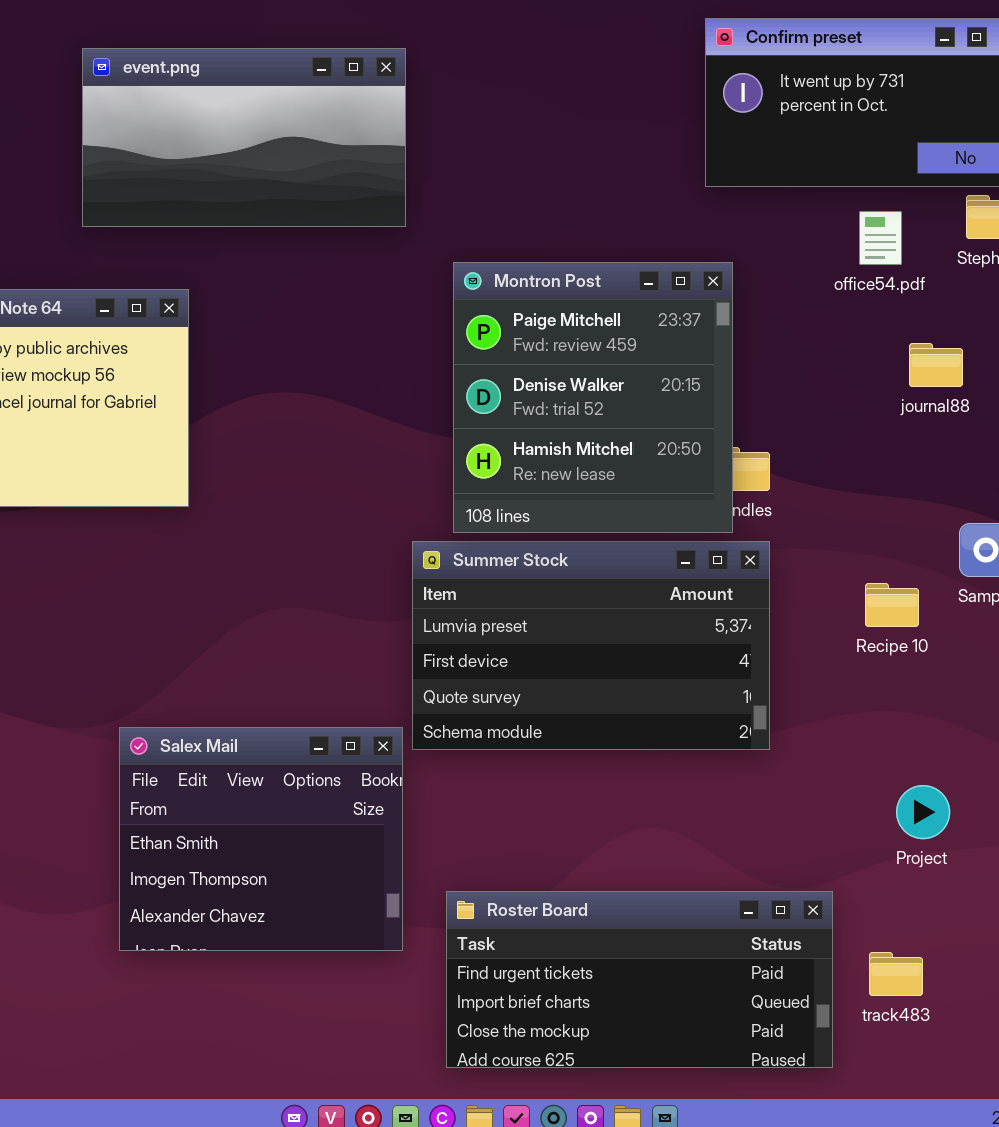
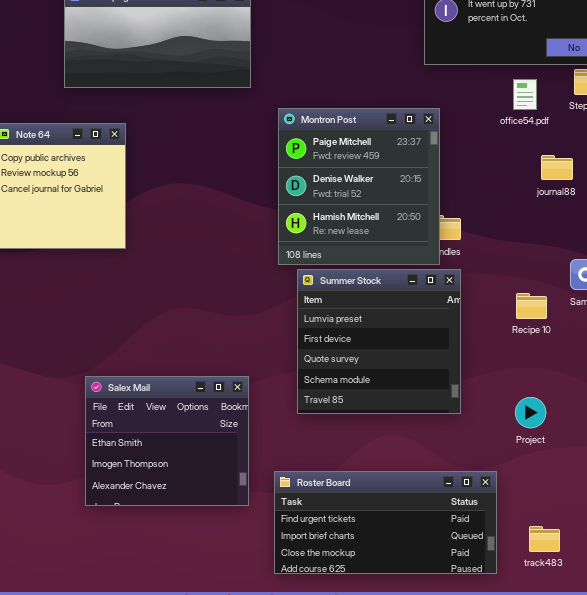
Summer Stock: [412,541,770,750] -> [297,269,461,414], resized
Project: [896,785,950,839] -> [515,397,546,428], moved
track483: [869,952,923,996] -> [529,526,560,552], moved

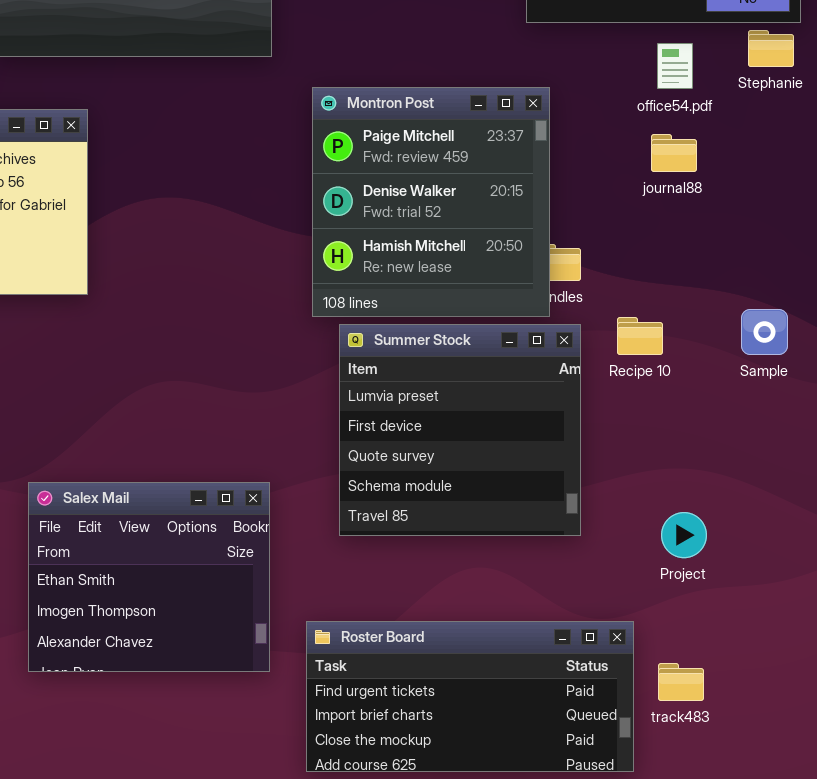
journal88: [541,155,573,180] -> [651,134,697,172], moved
Recipe 10: [516,293,547,319] -> [617,317,663,355], moved
track483: [529,526,560,552] -> [658,663,704,701], moved

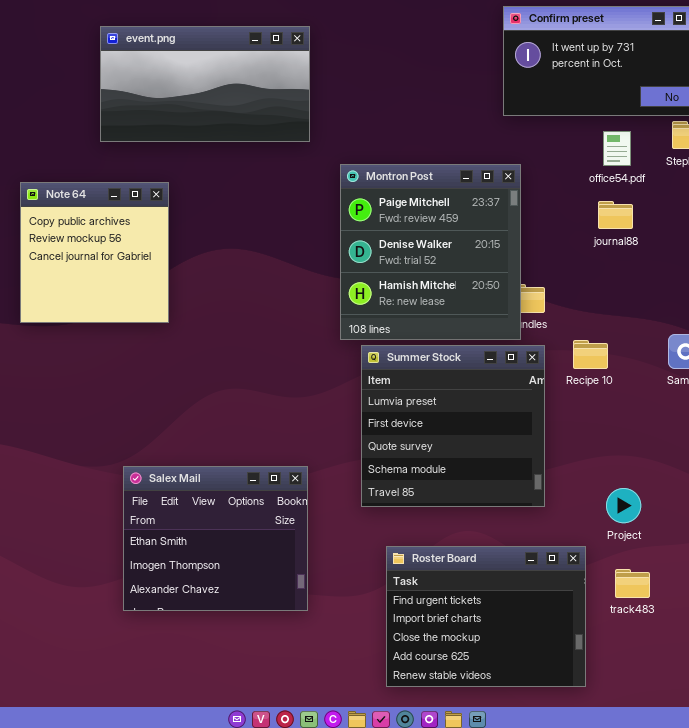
Roster Board: [306,621,634,772] -> [386,546,586,687], resized
track483: [658,663,704,701] -> [615,569,650,598], moved

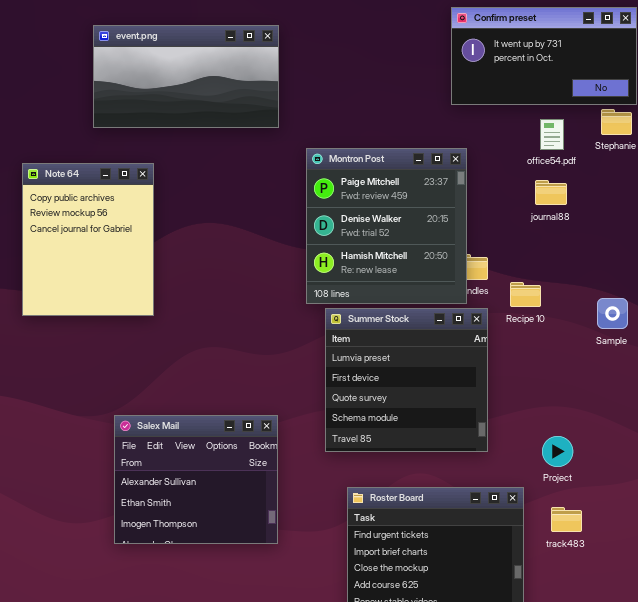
Note 64: [20,182,169,323] -> [22,163,154,316], resized
Recipe 10: [573,340,608,369] -> [510,282,541,307], moved
Salex Mail: [123,466,308,611] -> [114,415,278,544], scrolled up 1 row

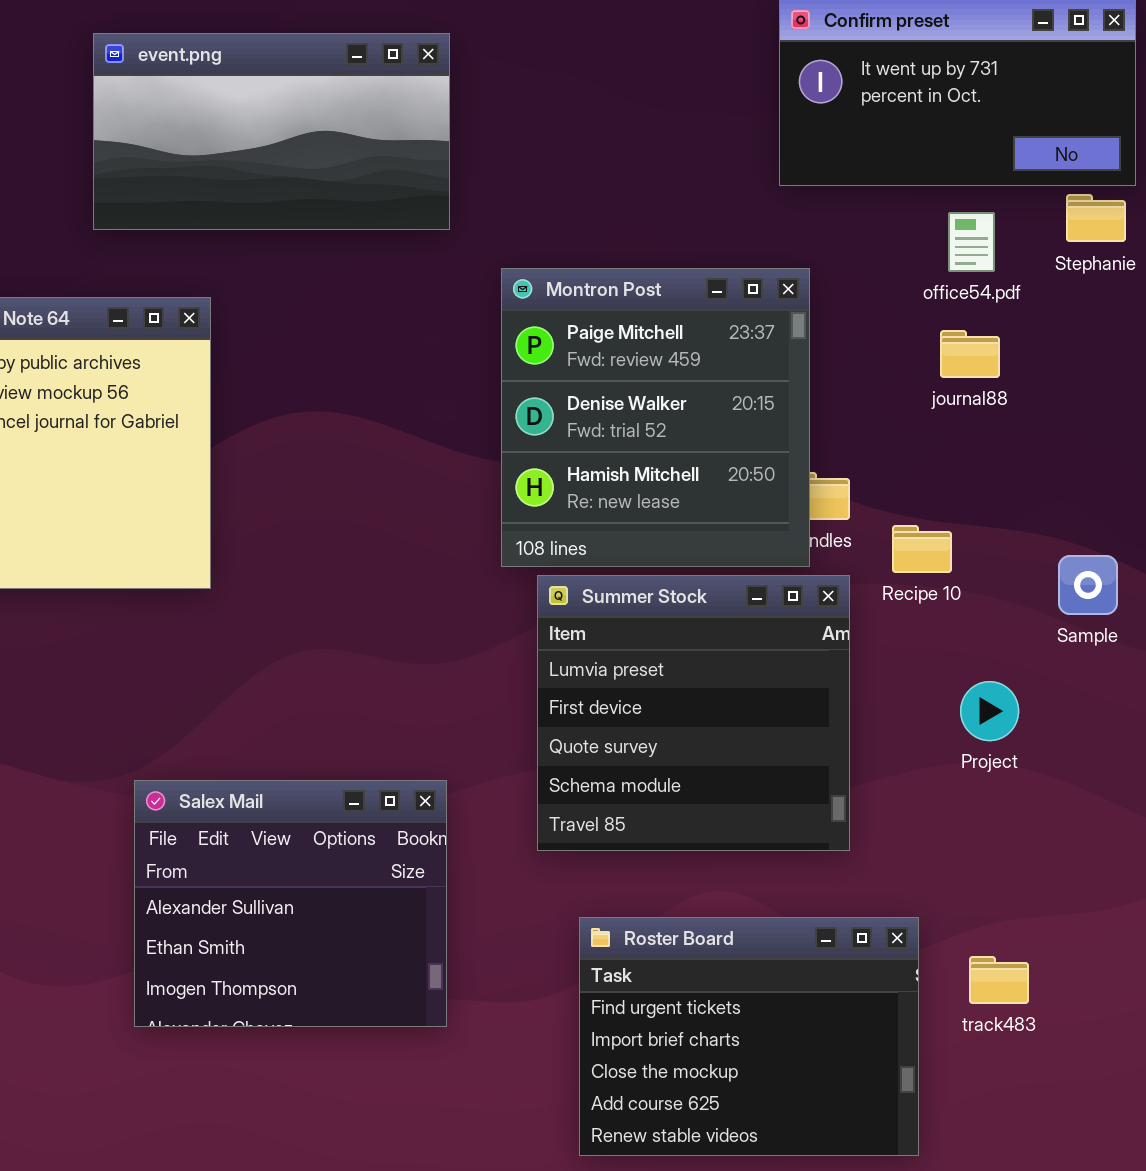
Project: [542,436,573,467] -> [960,681,1019,741], moved

